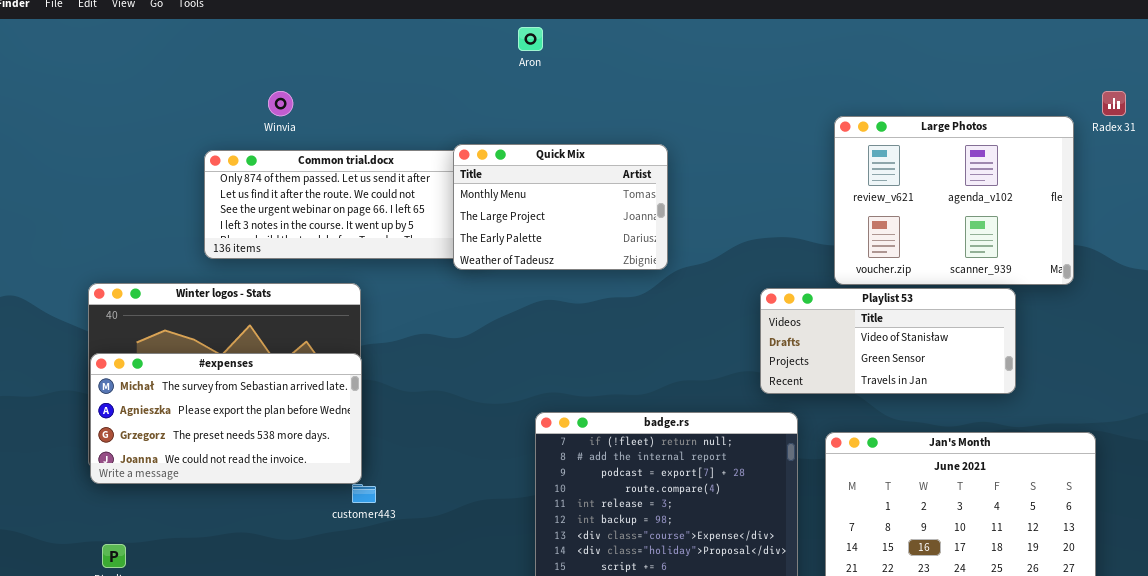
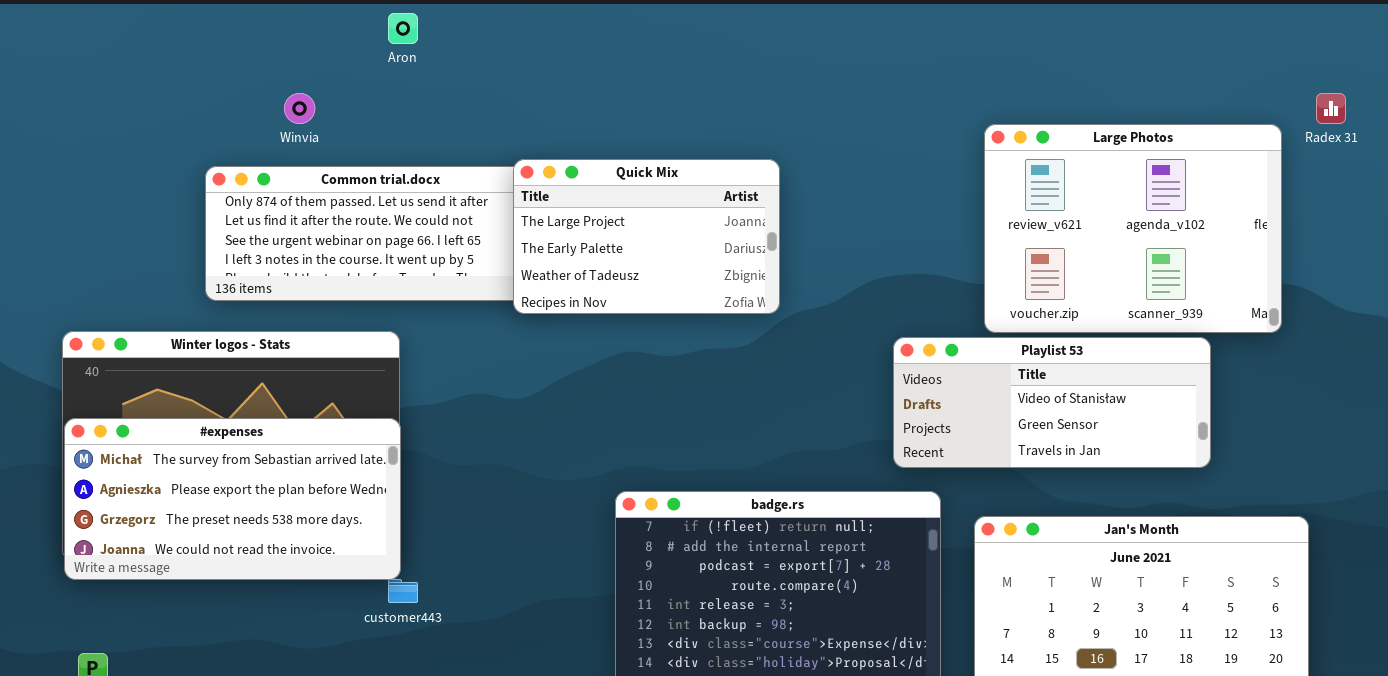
Aron: [518,27,543,51] -> [388,13,418,44], moved
Quick Mix: [453,144,668,270] -> [513,159,780,314], scrolled down 1 row

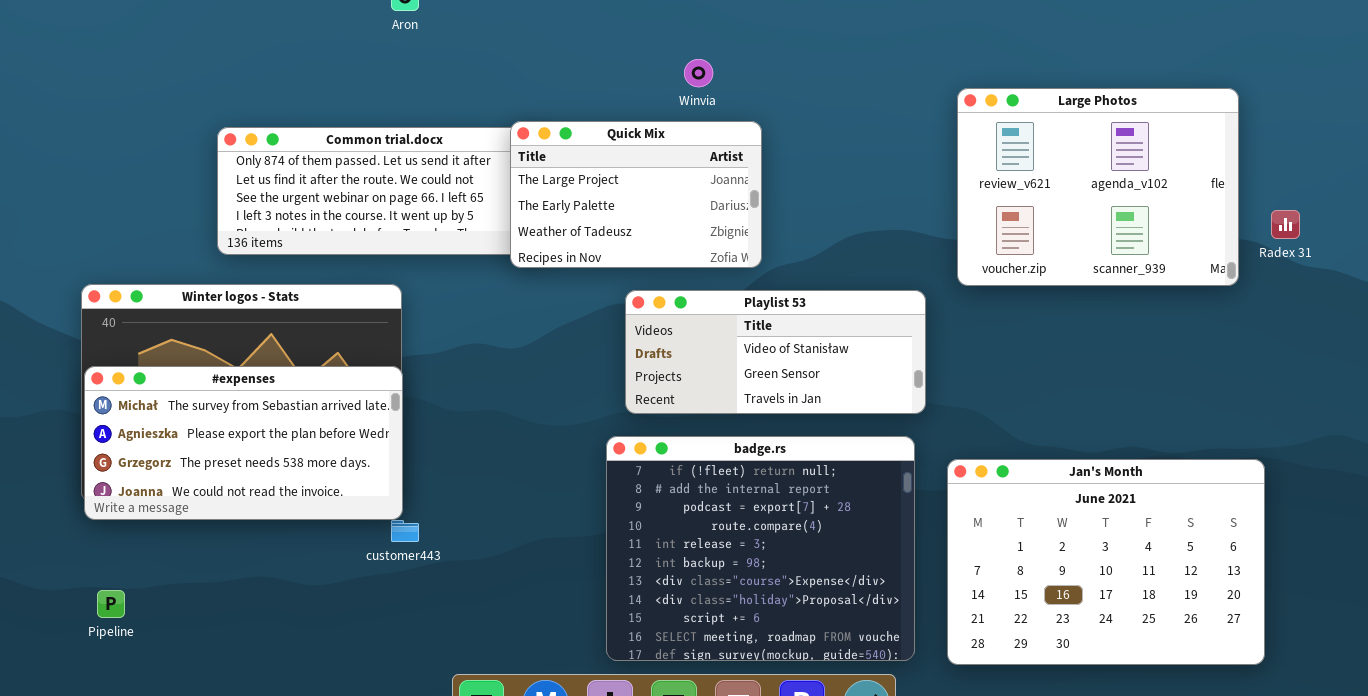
Winvia: [284,93,315,124] -> [684,59,713,87], moved
Radex 31: [1316,93,1346,124] -> [1271,210,1300,239], moved
Playlist 53: [893,337,1211,468] -> [625,290,926,414], moved

